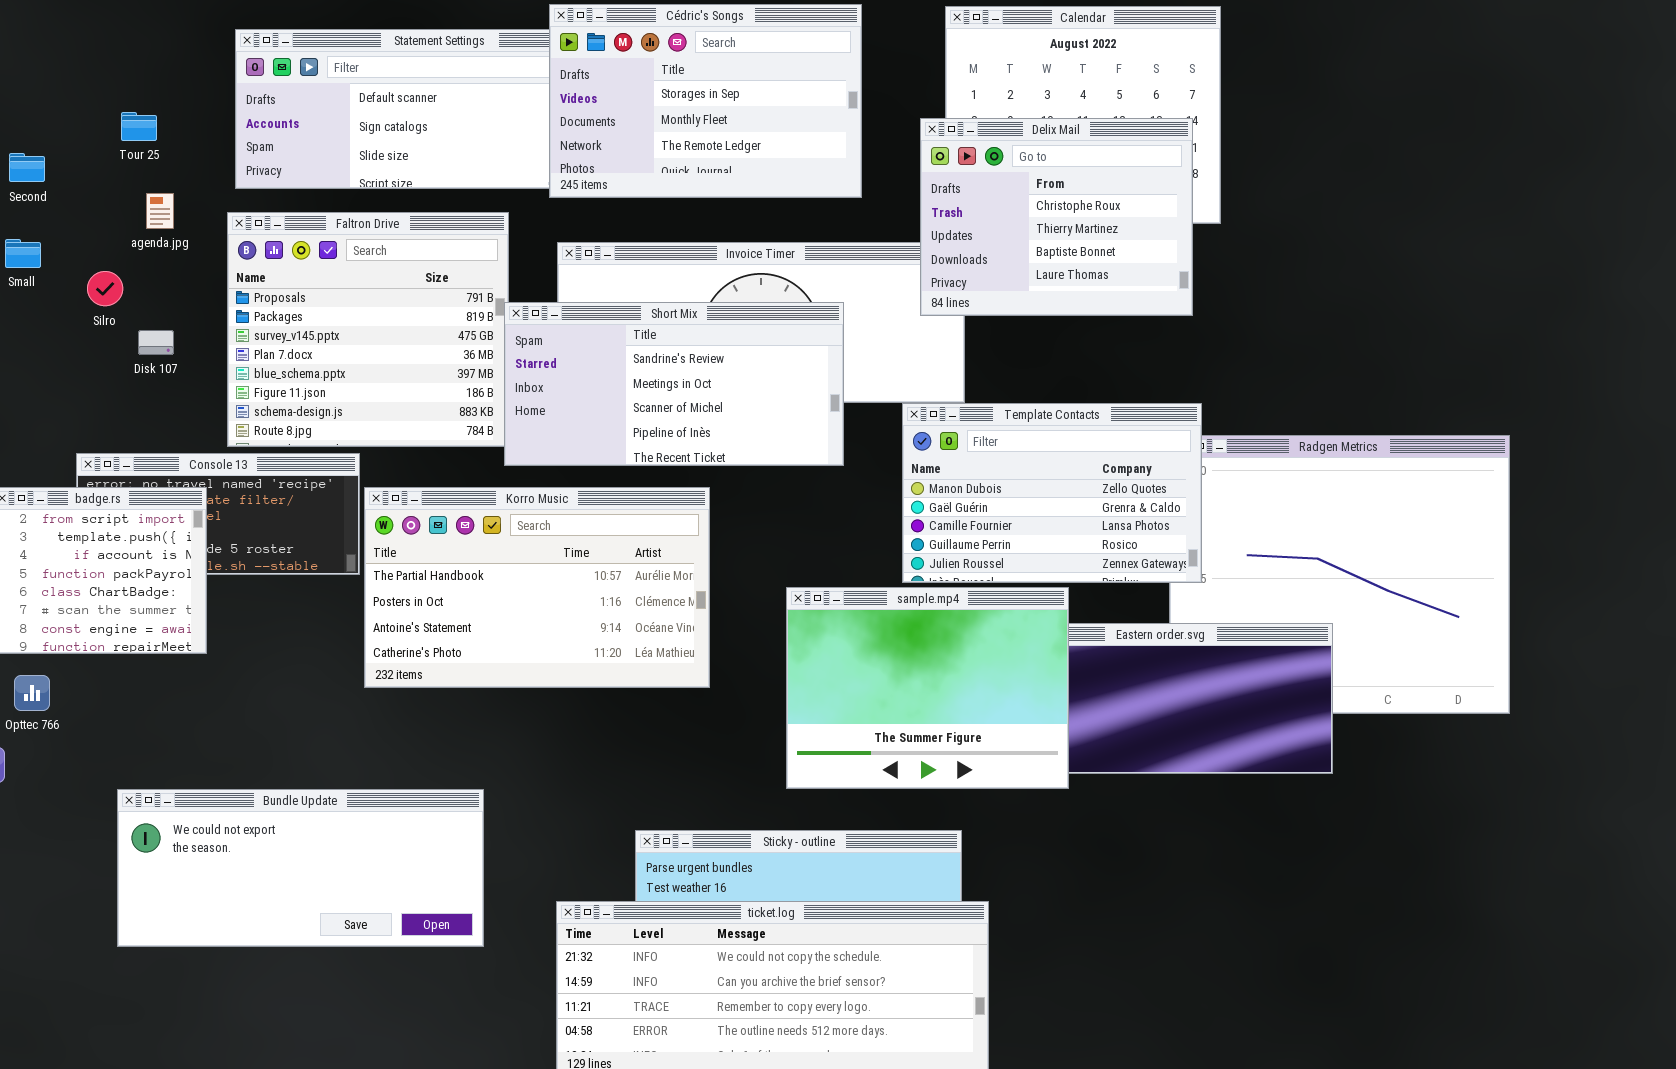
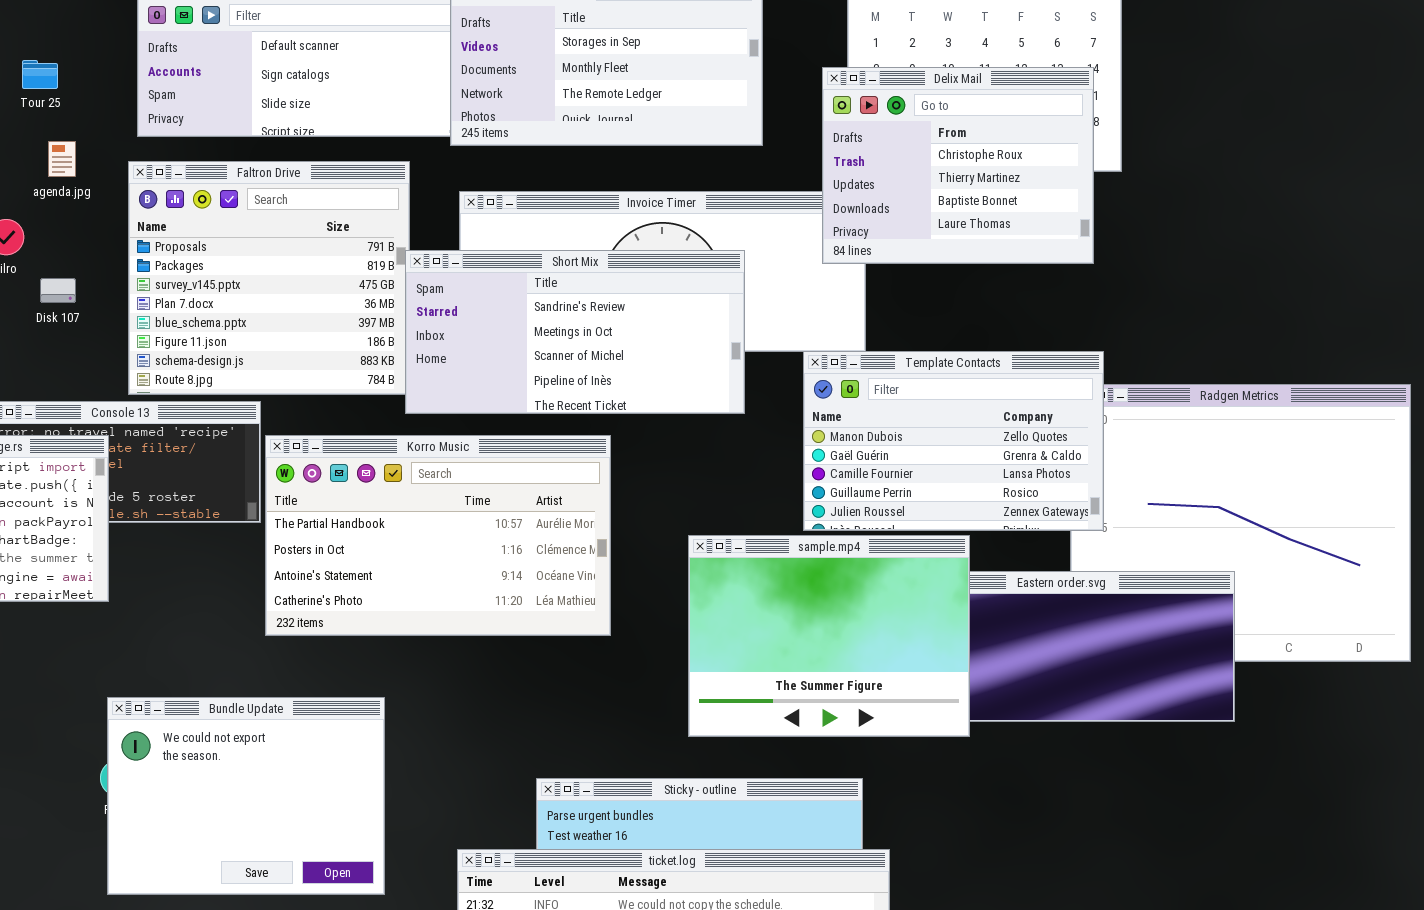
Bundle Update: [117,789,484,947] -> [107,697,385,895], resized

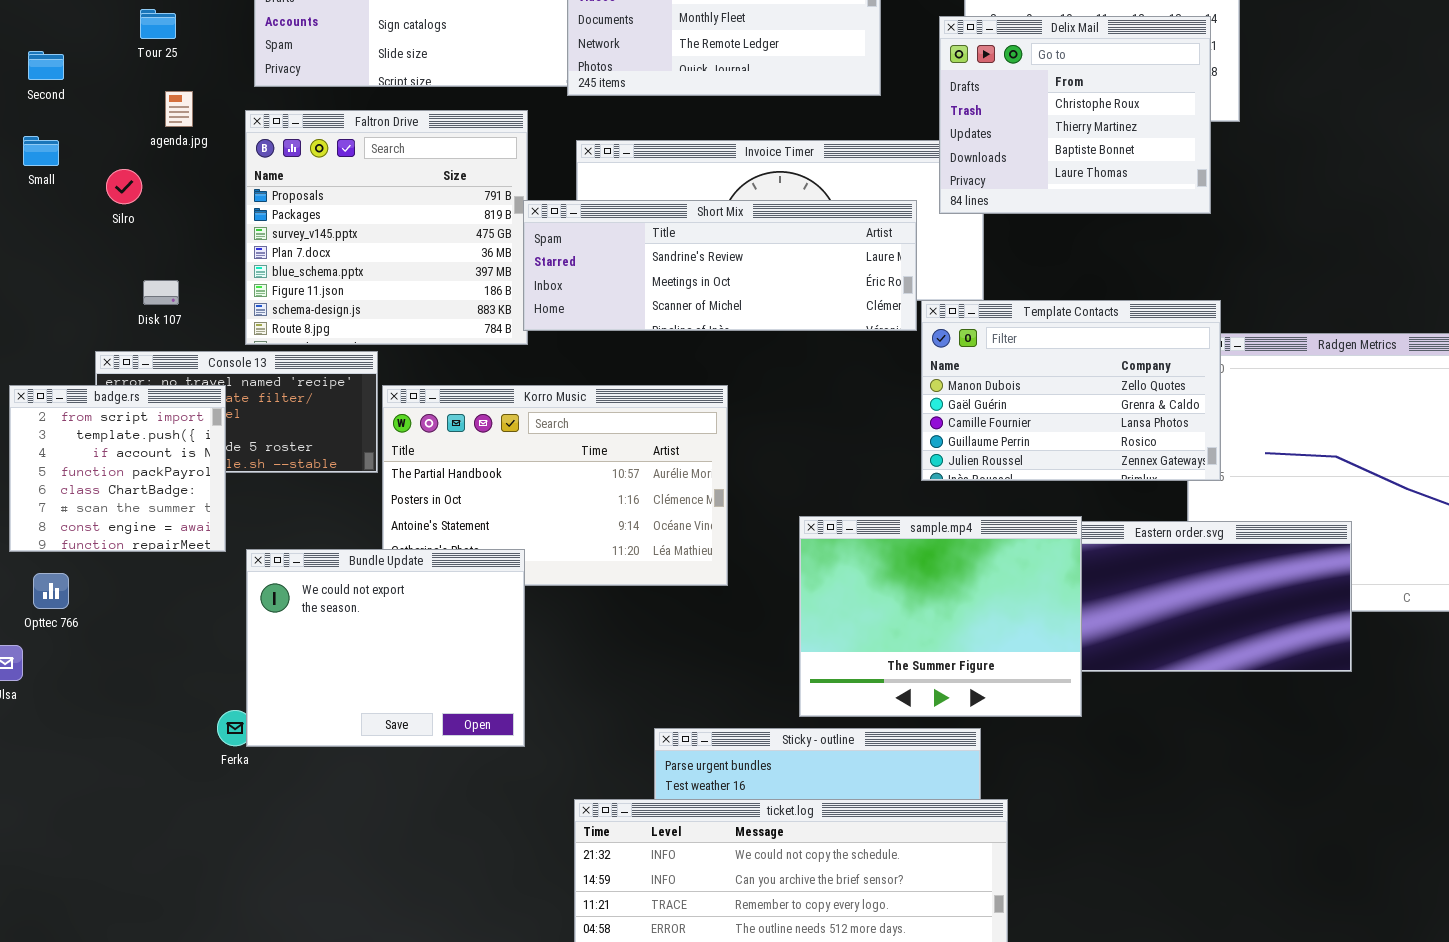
Short Mix: [405,250,745,414] -> [523,200,917,331], resized
Disk 107: [40,278,76,303] -> [143,280,179,305], moved
sample.mp4: [688,535,970,737] -> [799,516,1082,717], moved
Bundle Update: [107,697,385,895] -> [246,549,525,747], moved

